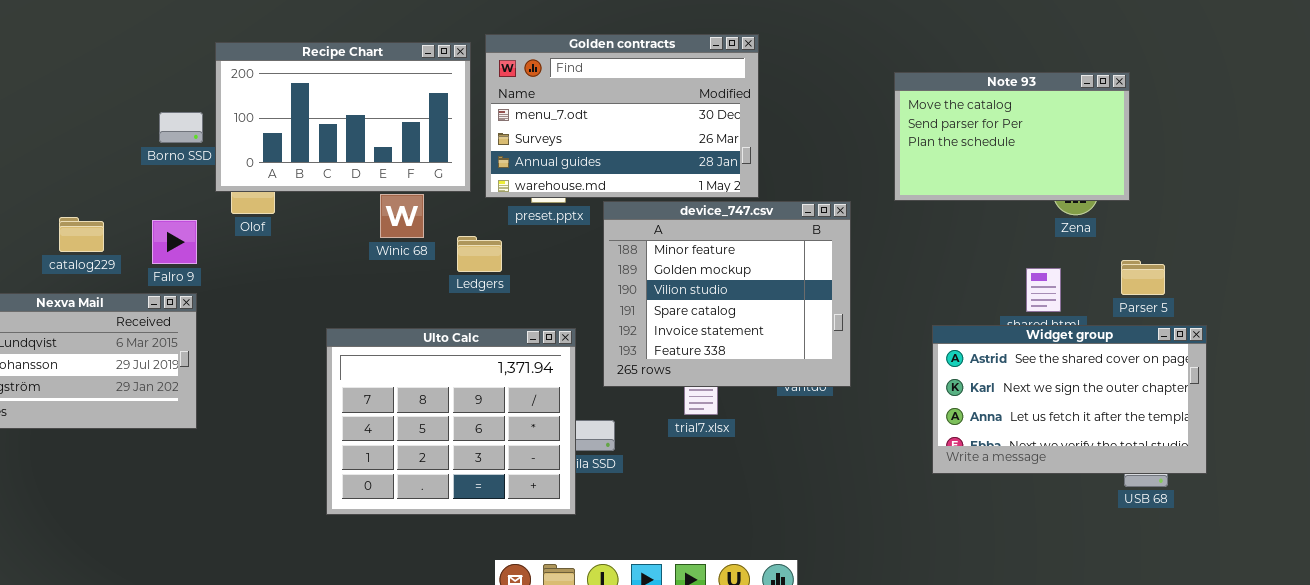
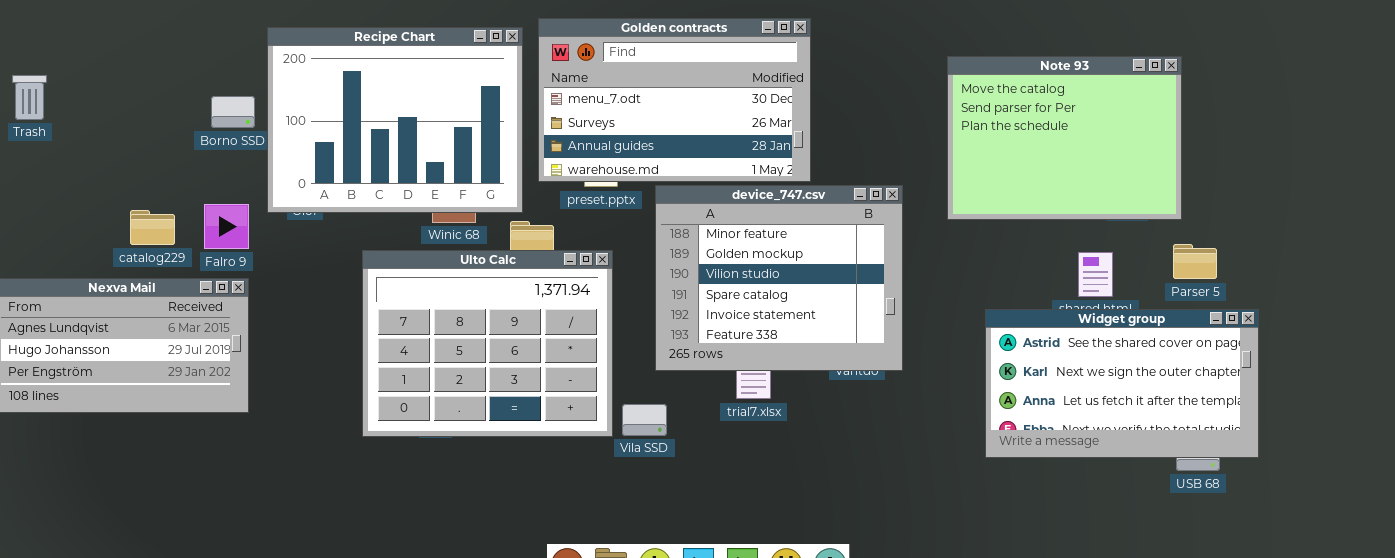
Recipe Chart: [215,42,471,192] -> [267,27,523,213], resized
Note 93: [894,72,1130,201] -> [947,56,1182,220], resized
catalog229: [59,217,104,252] -> [130,210,175,245], moved
Ulto Calc: [326,328,576,515] -> [362,250,613,437], moved

